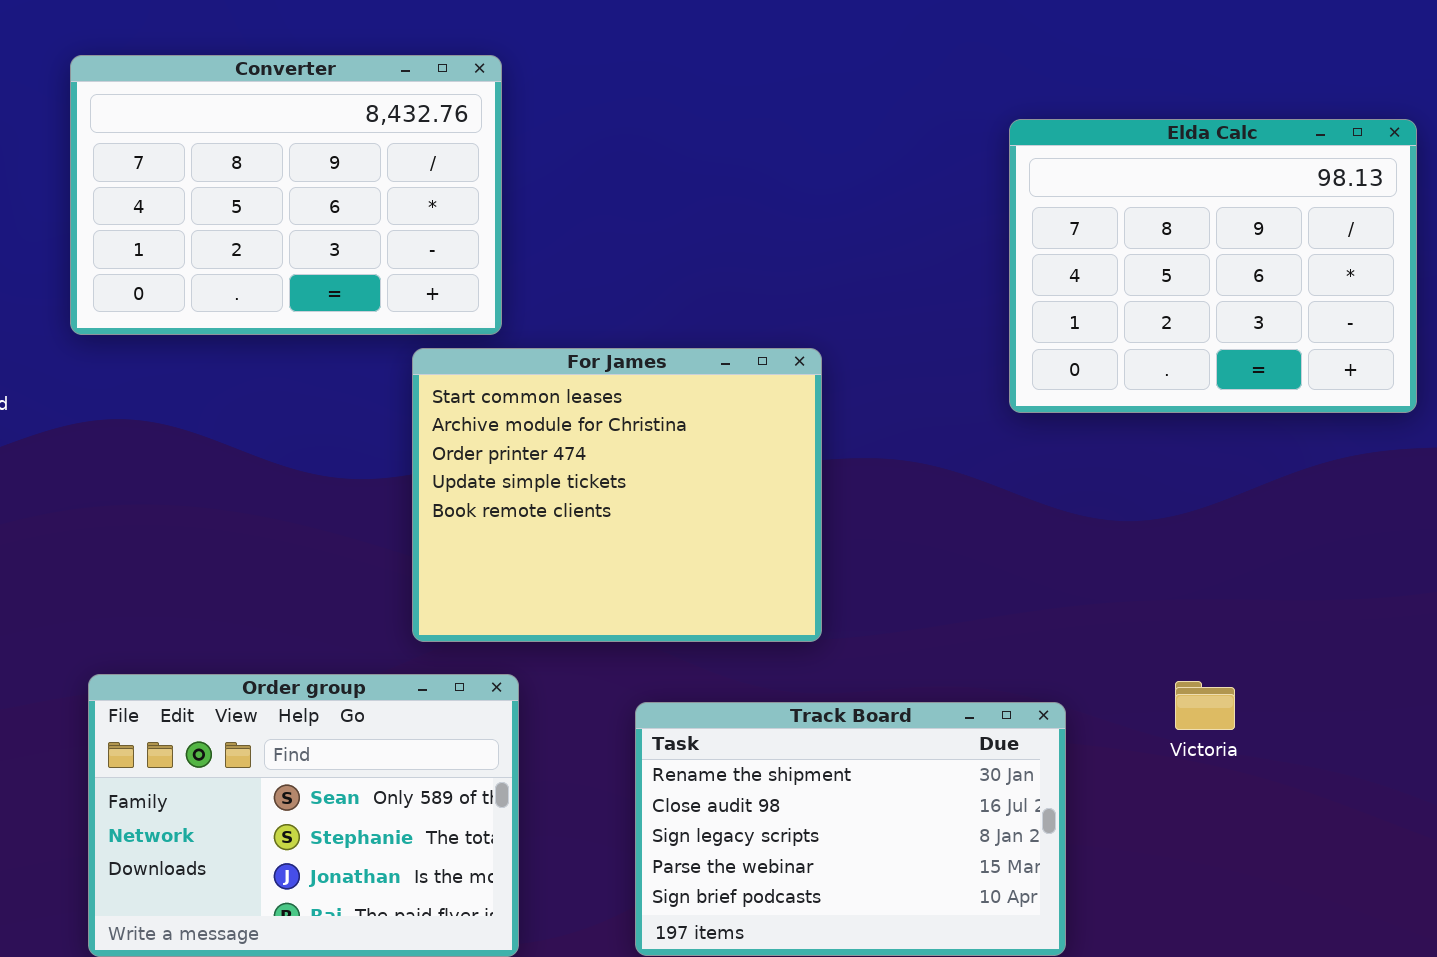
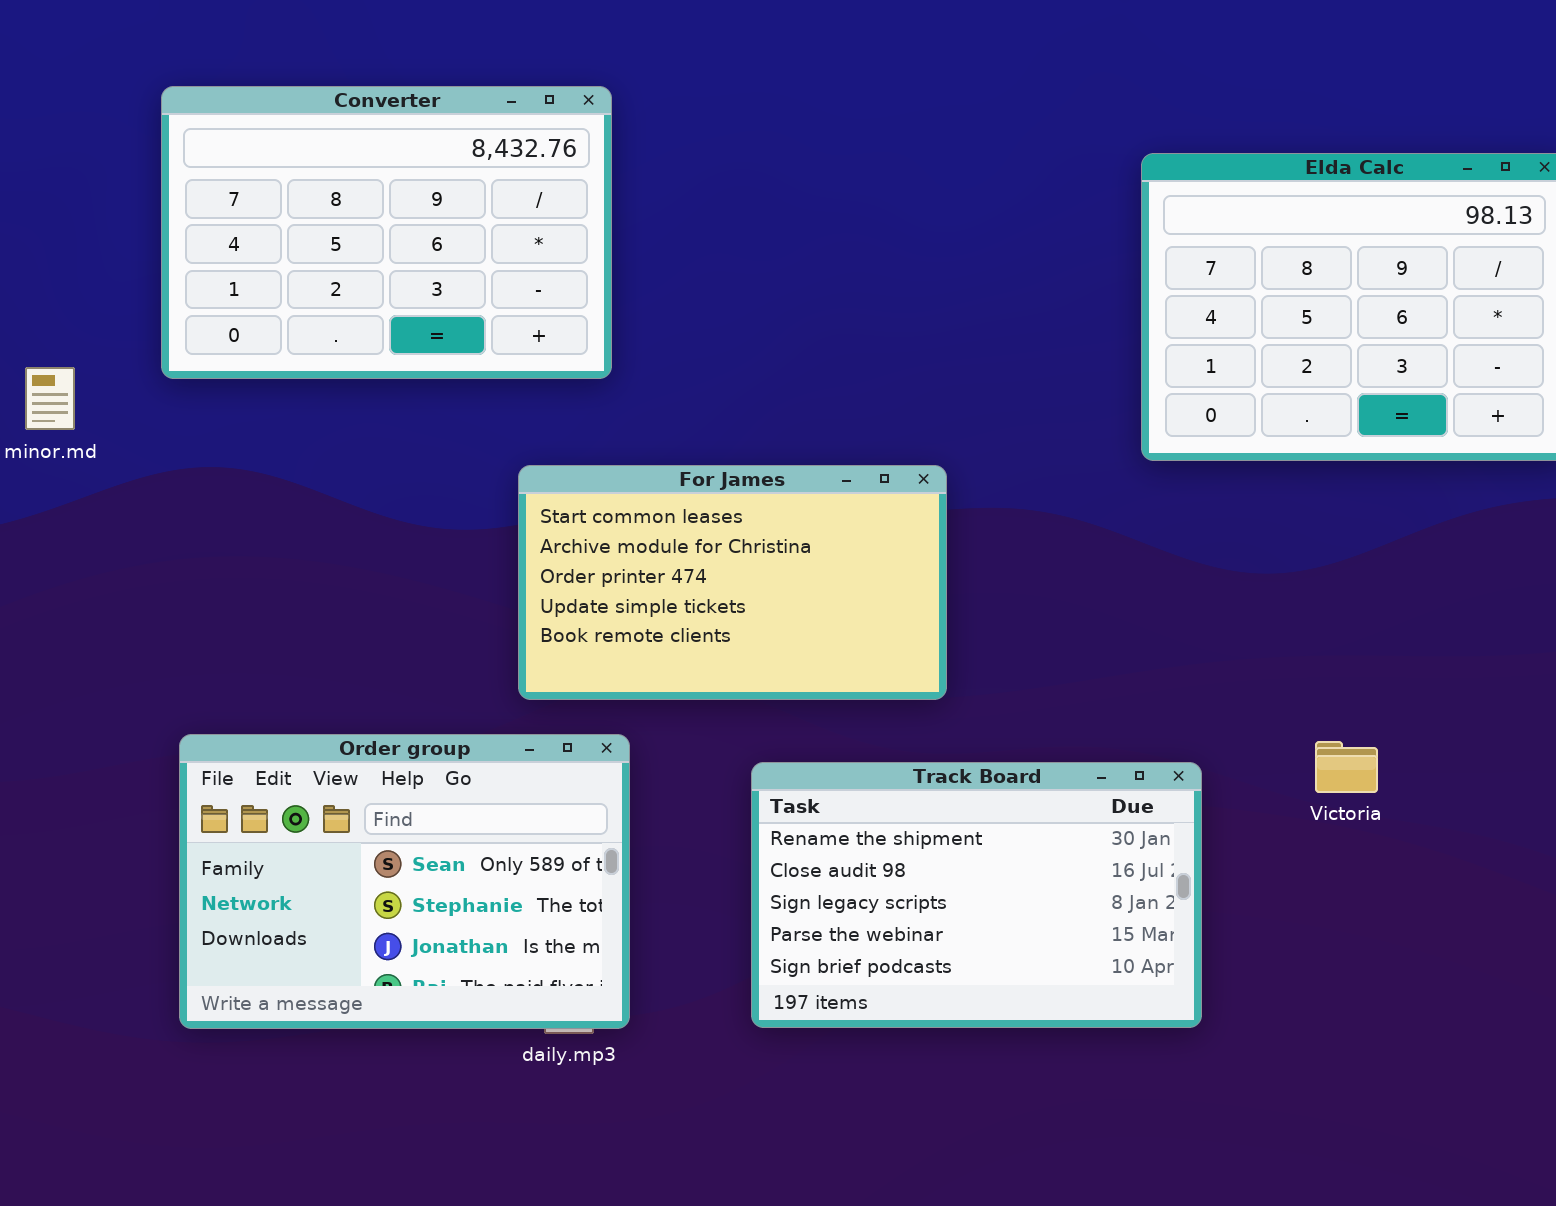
For James: [412,348,822,642] -> [518,465,947,700], resized

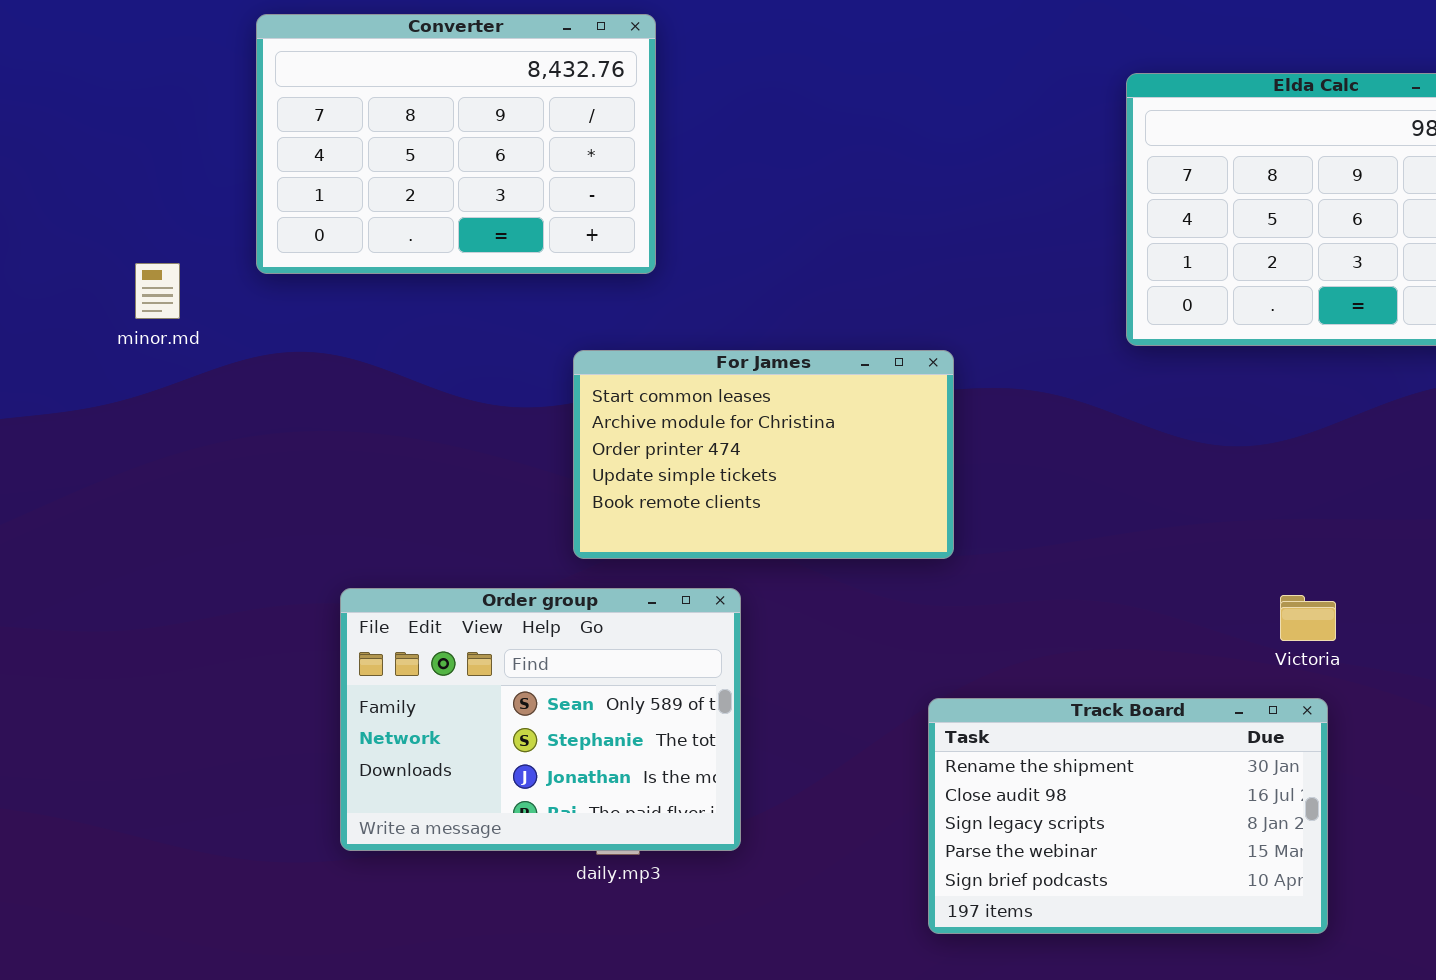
Order group: [179,734,630,1029] -> [340,588,741,851], moved
Track Board: [751,762,1202,1028] -> [928,698,1328,934], moved

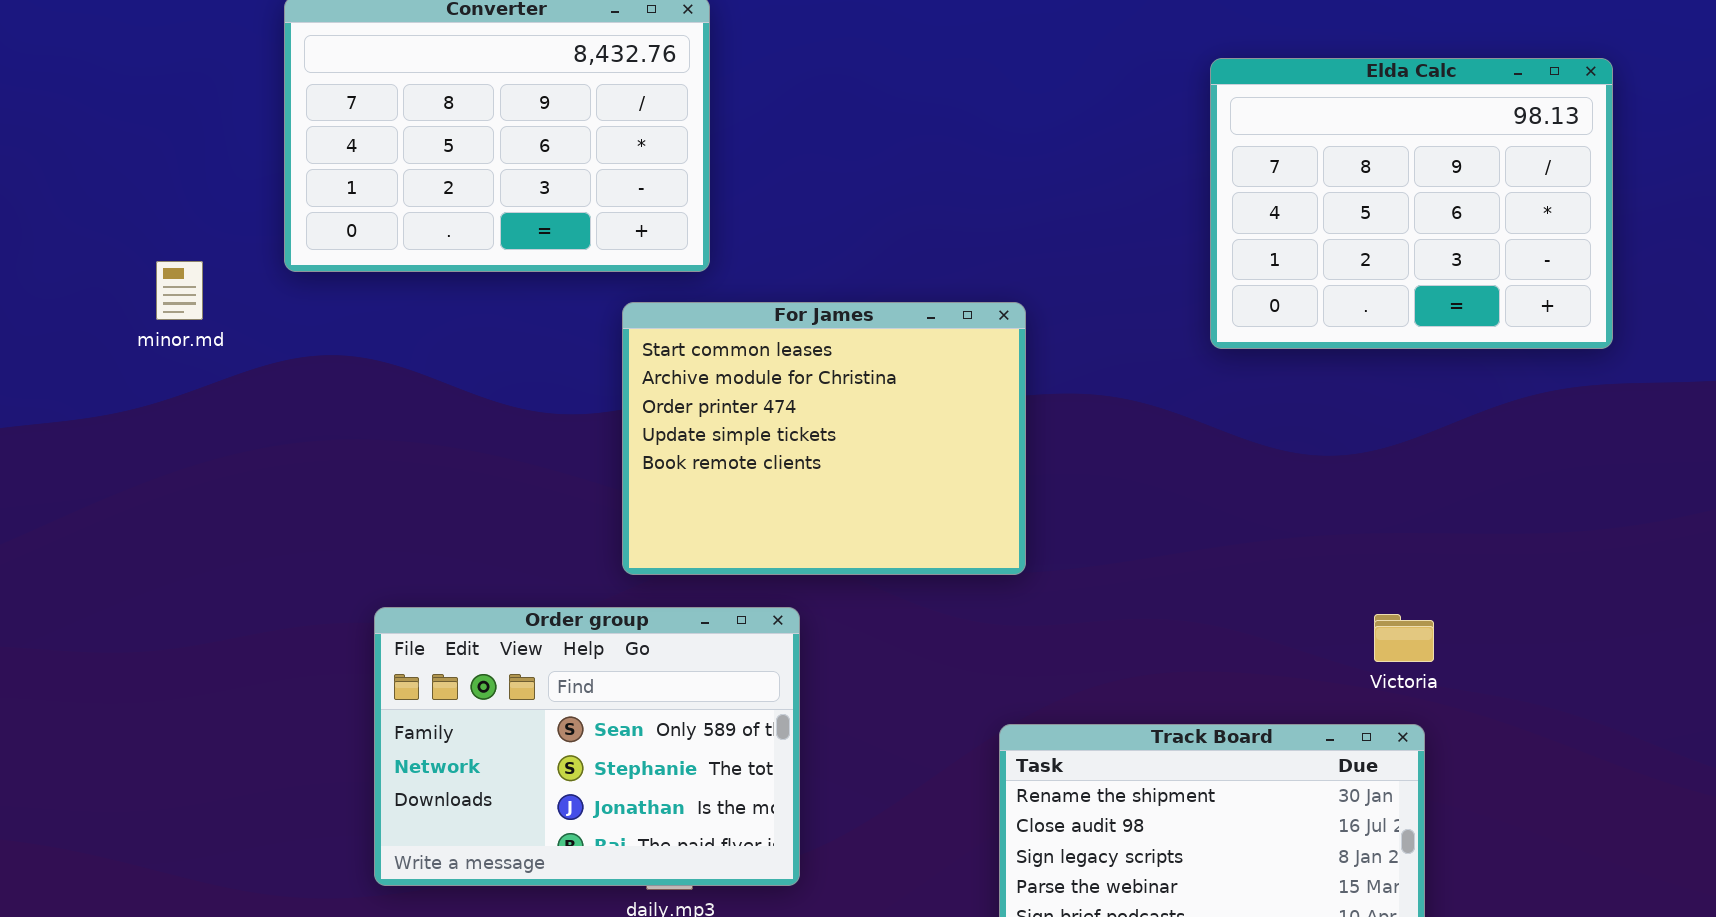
For James: [573,350,954,559] -> [622,302,1026,575], resized

